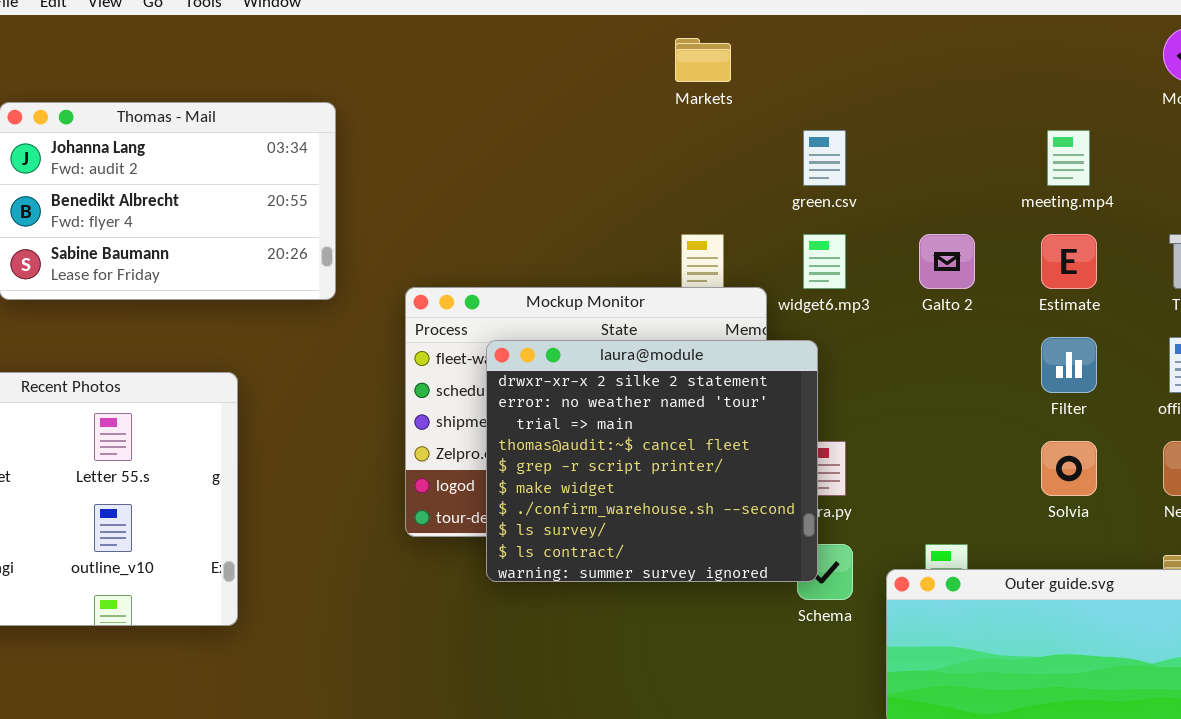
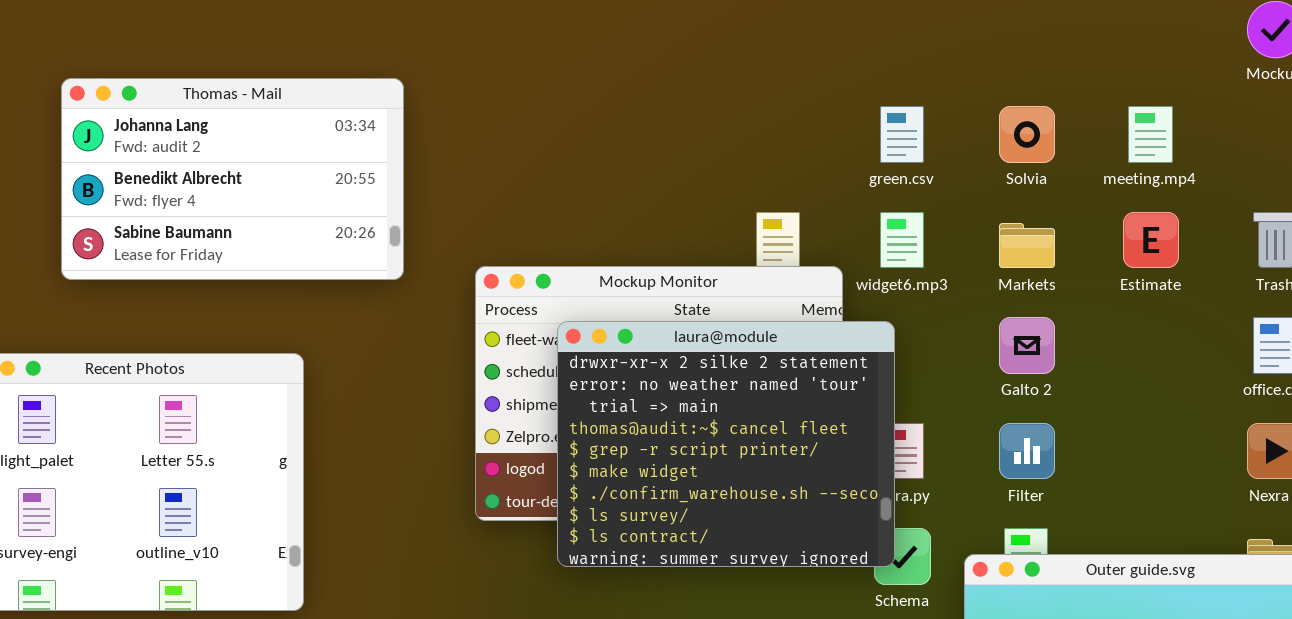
Markets: [675,38,731,82] -> [999,223,1055,268], moved
Galto 2: [919,234,975,289] -> [999,317,1055,374], moved
Filter: [1041,337,1097,393] -> [999,423,1055,479], moved
Solvia: [1041,441,1097,496] -> [999,106,1055,163], moved

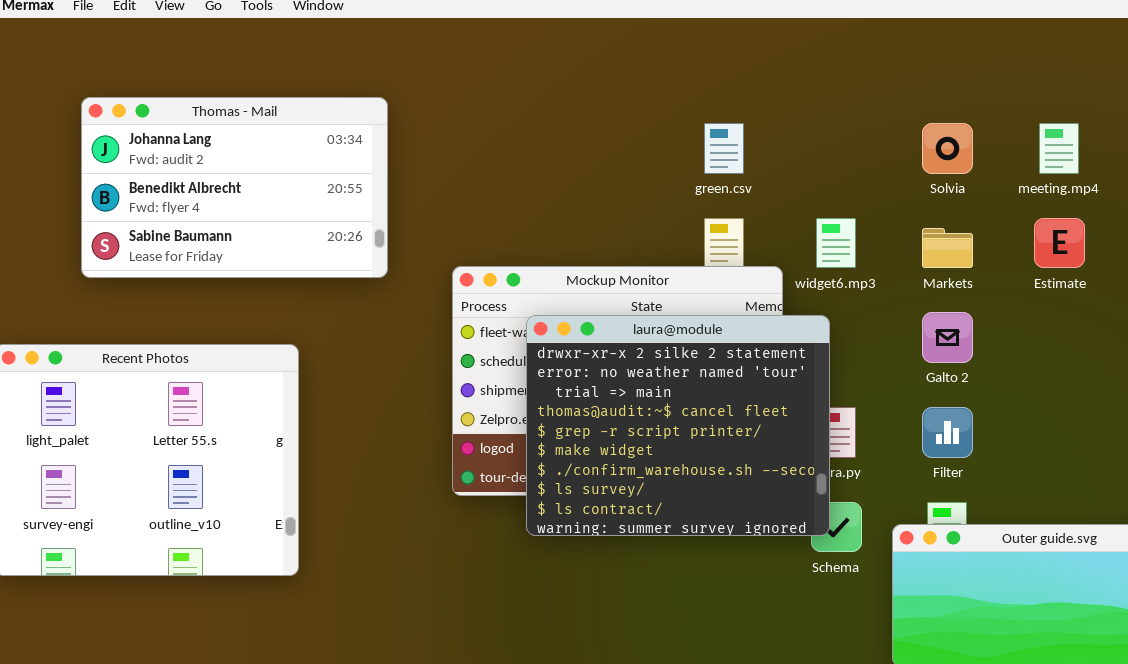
green.csv: [880,106,924,163] -> [704,123,744,174], moved

